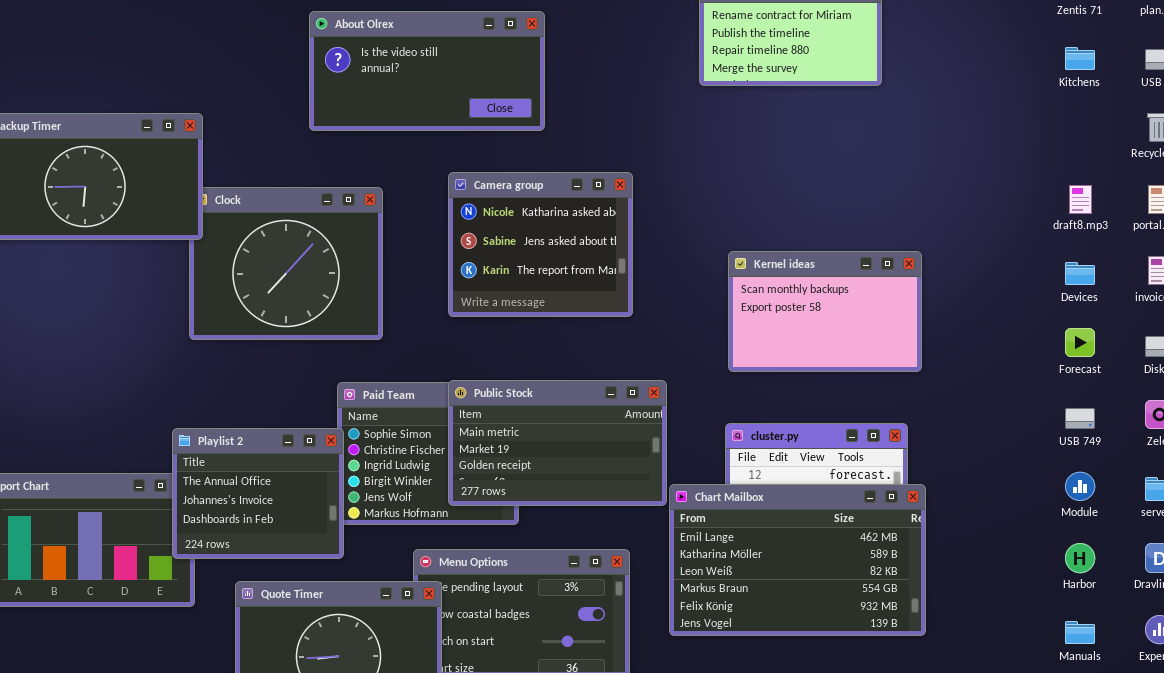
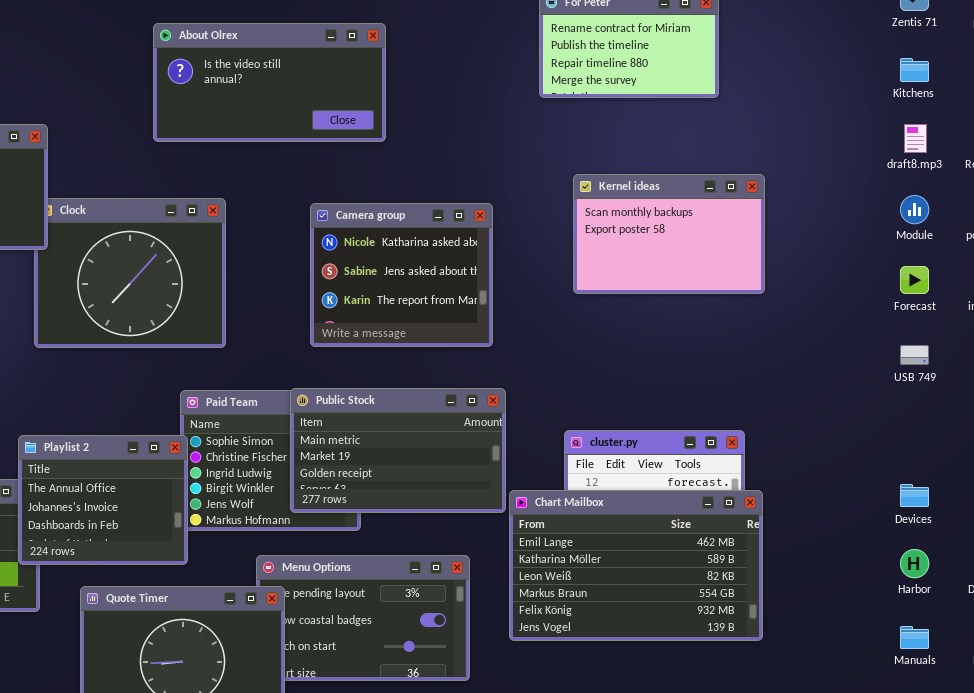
Camera group: [448,172,633,317] -> [310,203,493,347], moved
draft8.mp3: [1069,185,1092,214] -> [904,124,927,153], moved
Kernel ideas: [728,251,922,372] -> [573,174,765,294], moved
Devices: [1065,262,1095,285] -> [900,484,929,507], moved
Forecast: [1065,328,1095,357] -> [900,266,929,294], moved
USB 749: [1065,408,1095,429] -> [900,345,929,365], moved
Module: [1065,472,1095,501] -> [900,195,929,224], moved

